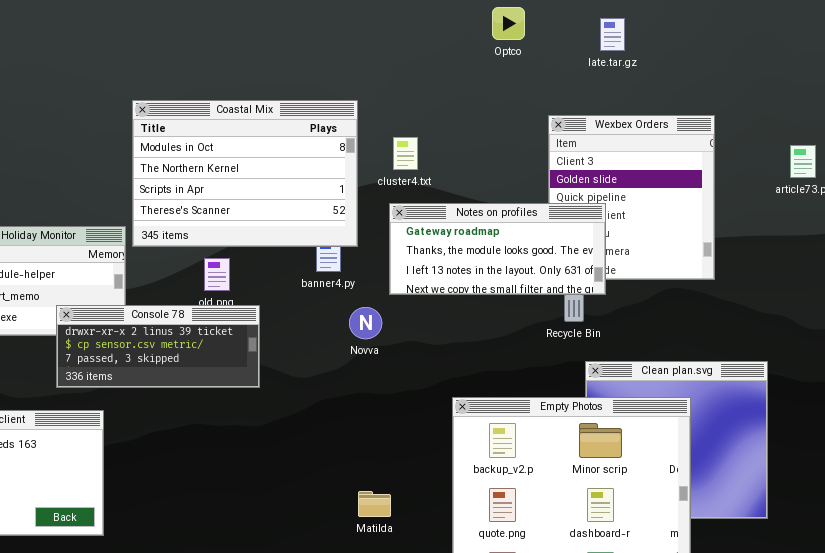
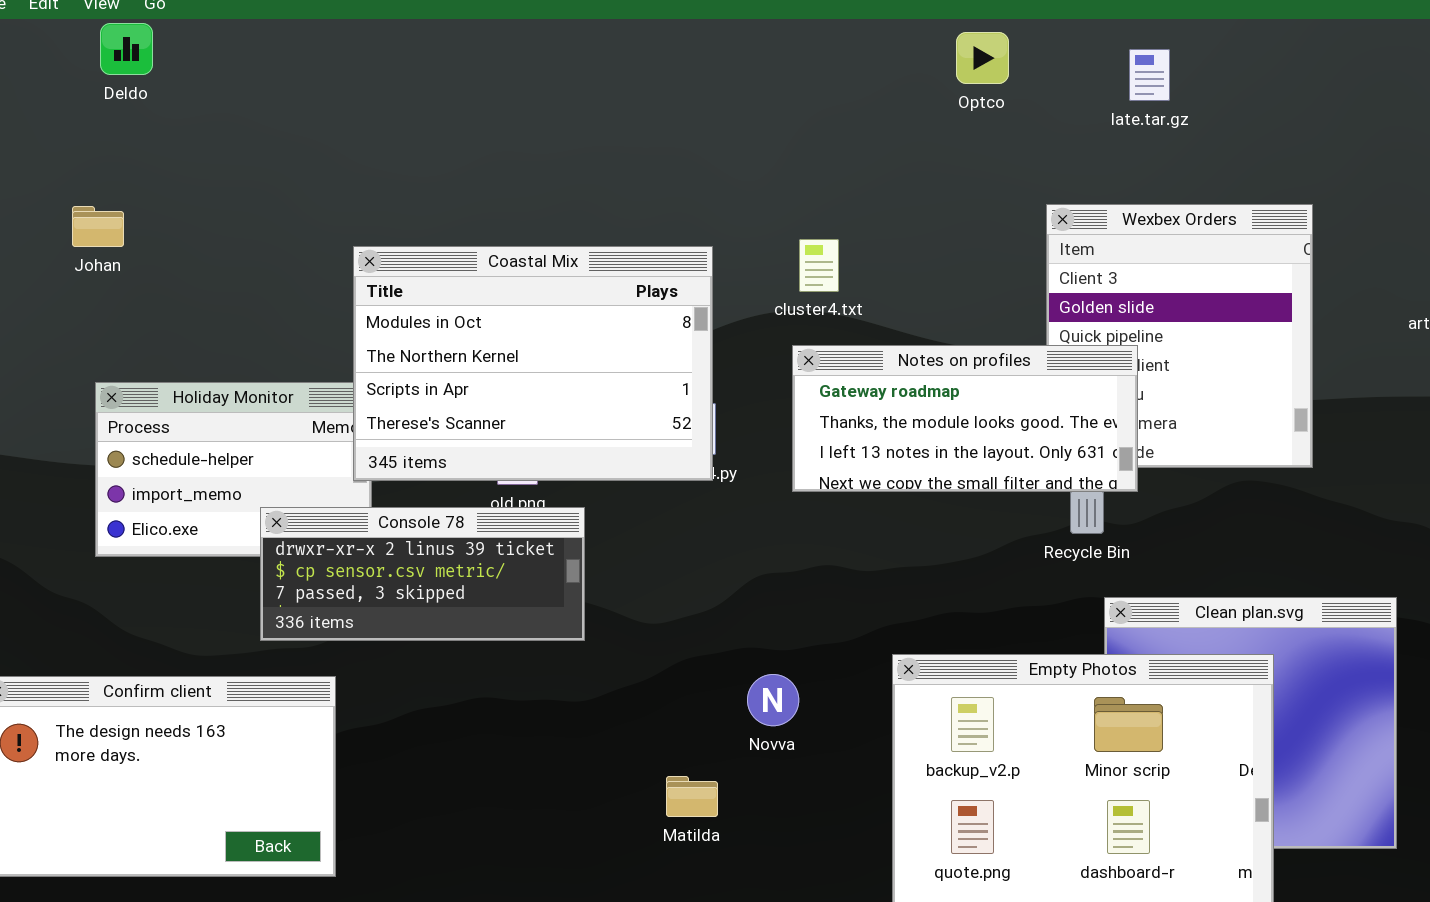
Coastal Mix: [132,100,358,247] -> [353,246,713,481], moved
Novva: [349,307,382,339] -> [747,674,799,726], moved
Matilda: [358,491,391,517] -> [666,776,718,817], moved

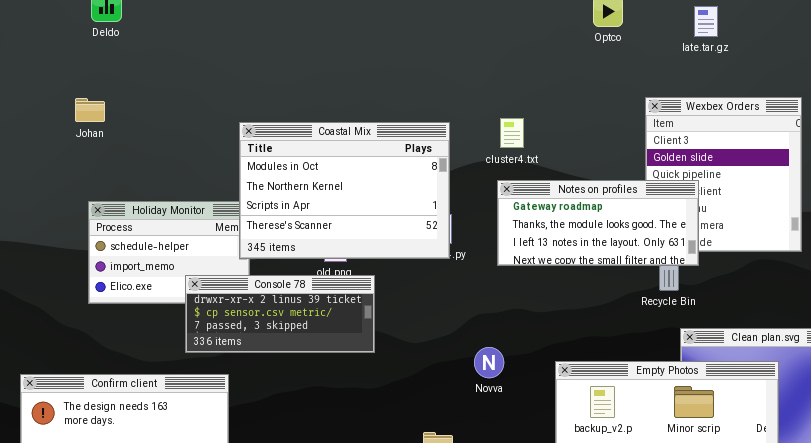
Novva: [747,674,799,726] -> [474,347,504,378], moved

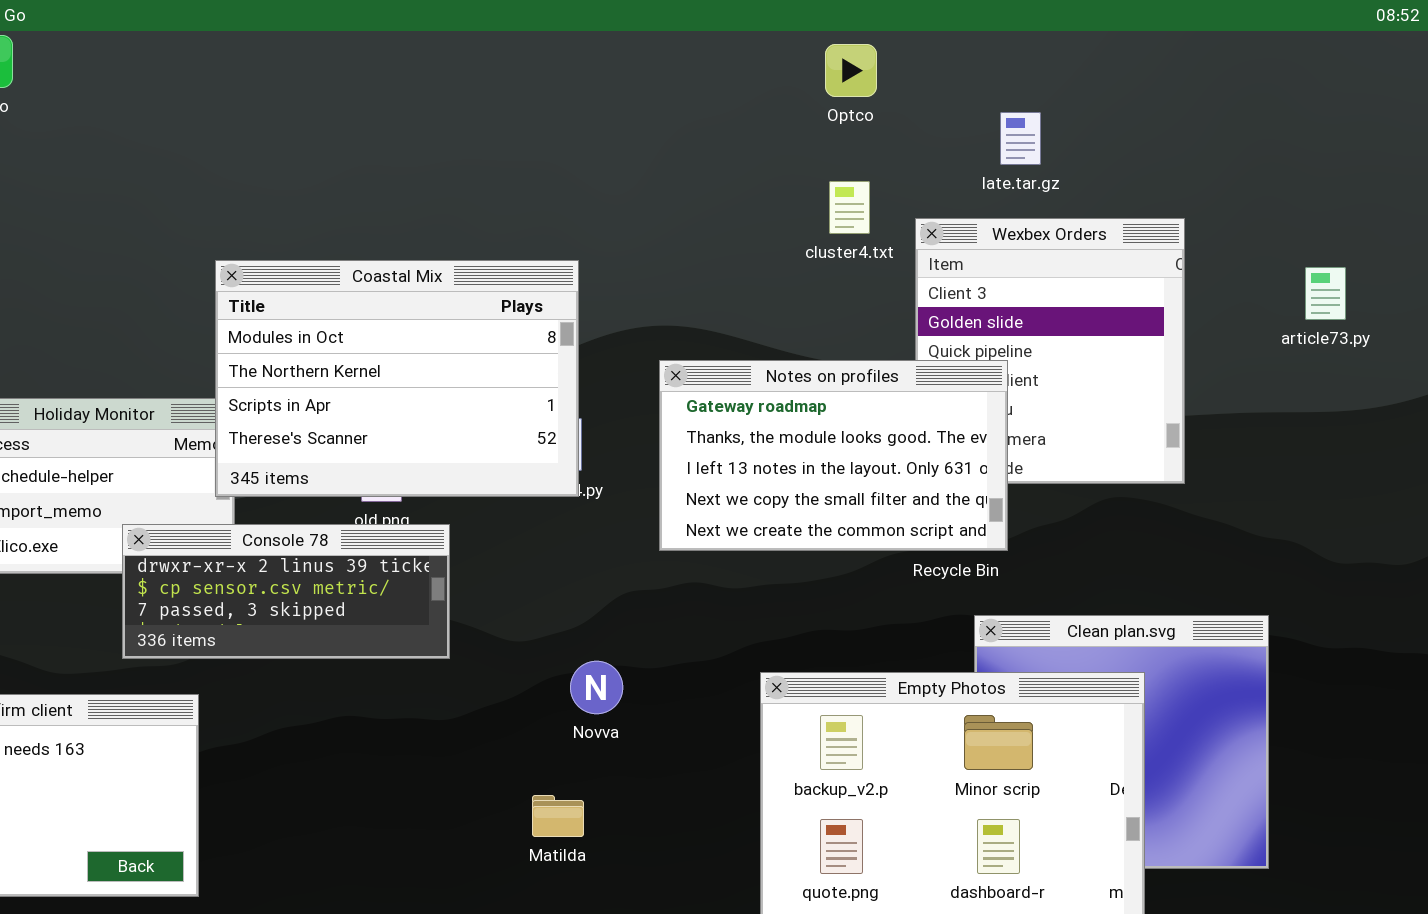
late.tar.gz: [694,6,718,37] -> [1000,112,1041,165], moved
cluster4.txt: [500,118,524,148] -> [829,181,870,234], moved
Notes on profiles: [497,180,699,266] -> [659,360,1008,551], resized
Novva: [474,347,504,378] -> [570,661,623,714], moved

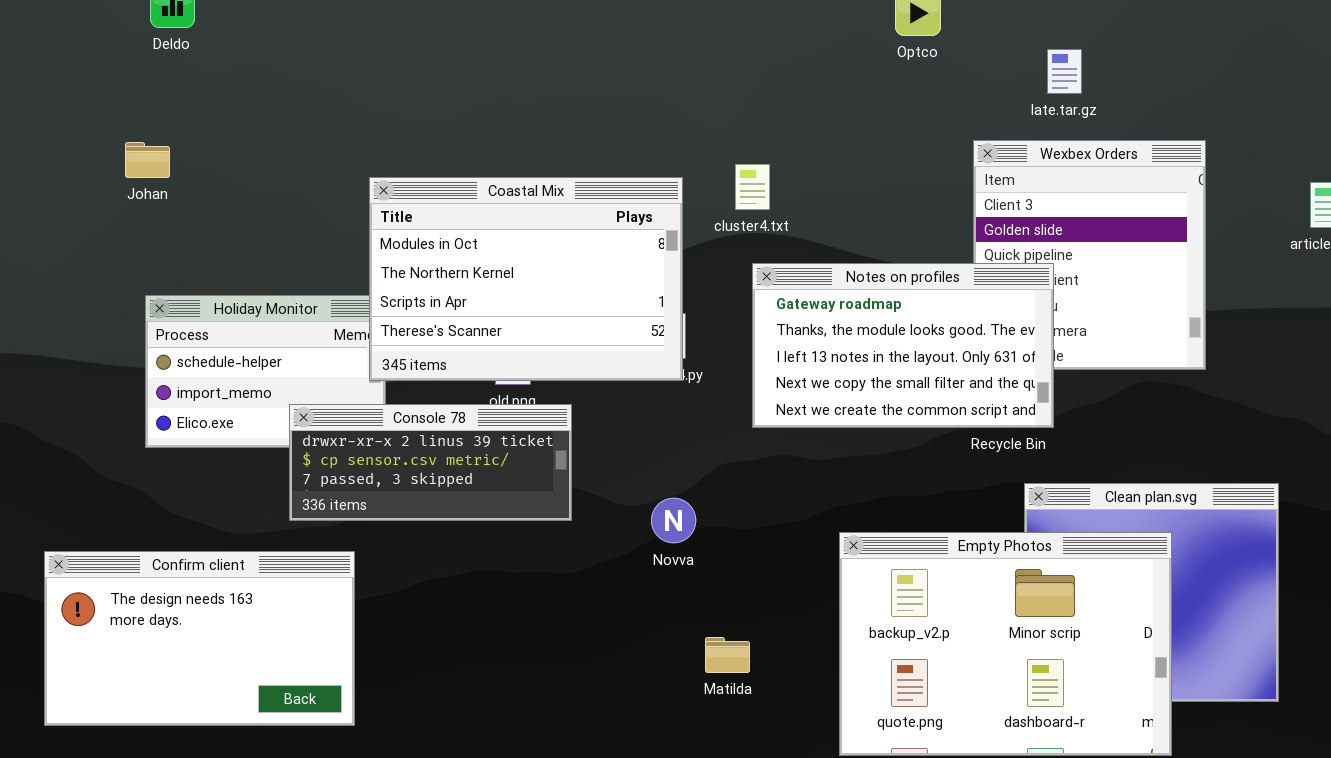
cluster4.txt: [829,181,870,234] -> [735,164,770,210], moved
Novva: [570,661,623,714] -> [651,498,696,543], moved
Matilda: [532,795,584,837] -> [705,637,750,673], moved

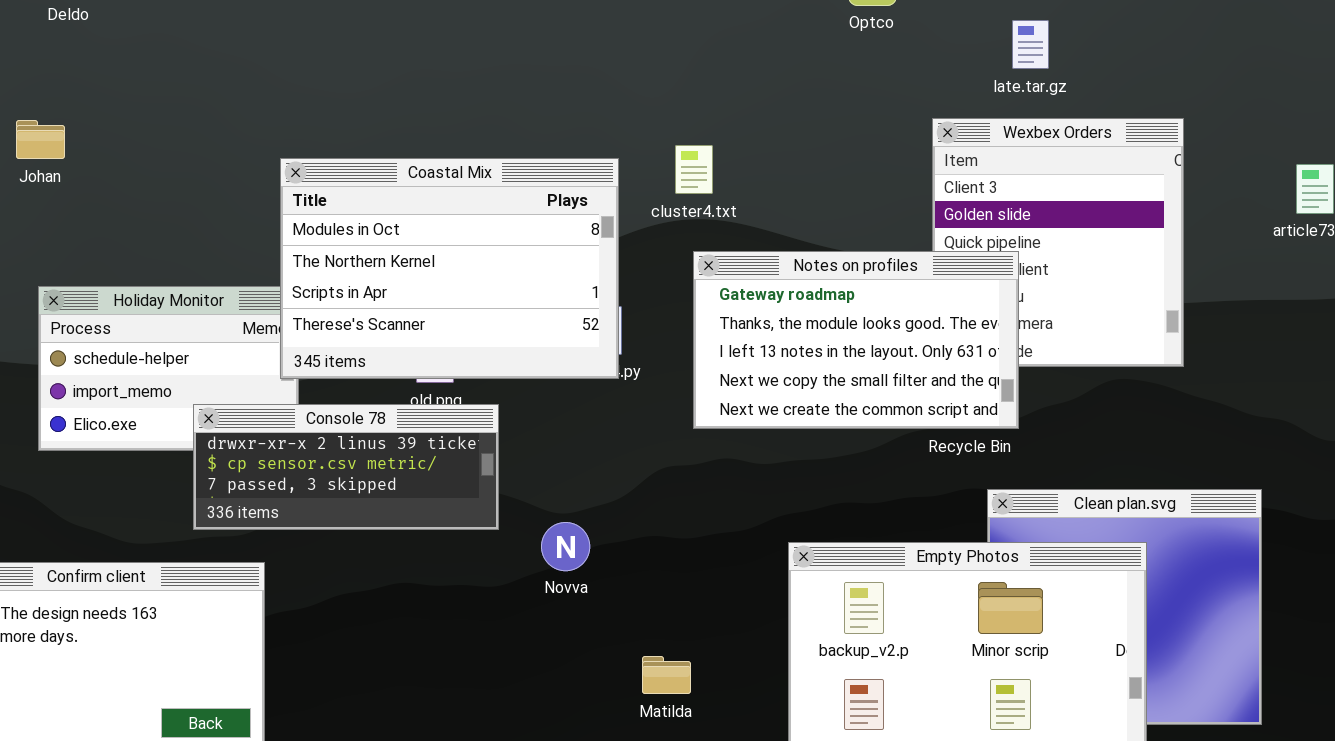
Novva: [651,498,696,543] -> [541,522,590,571], moved

